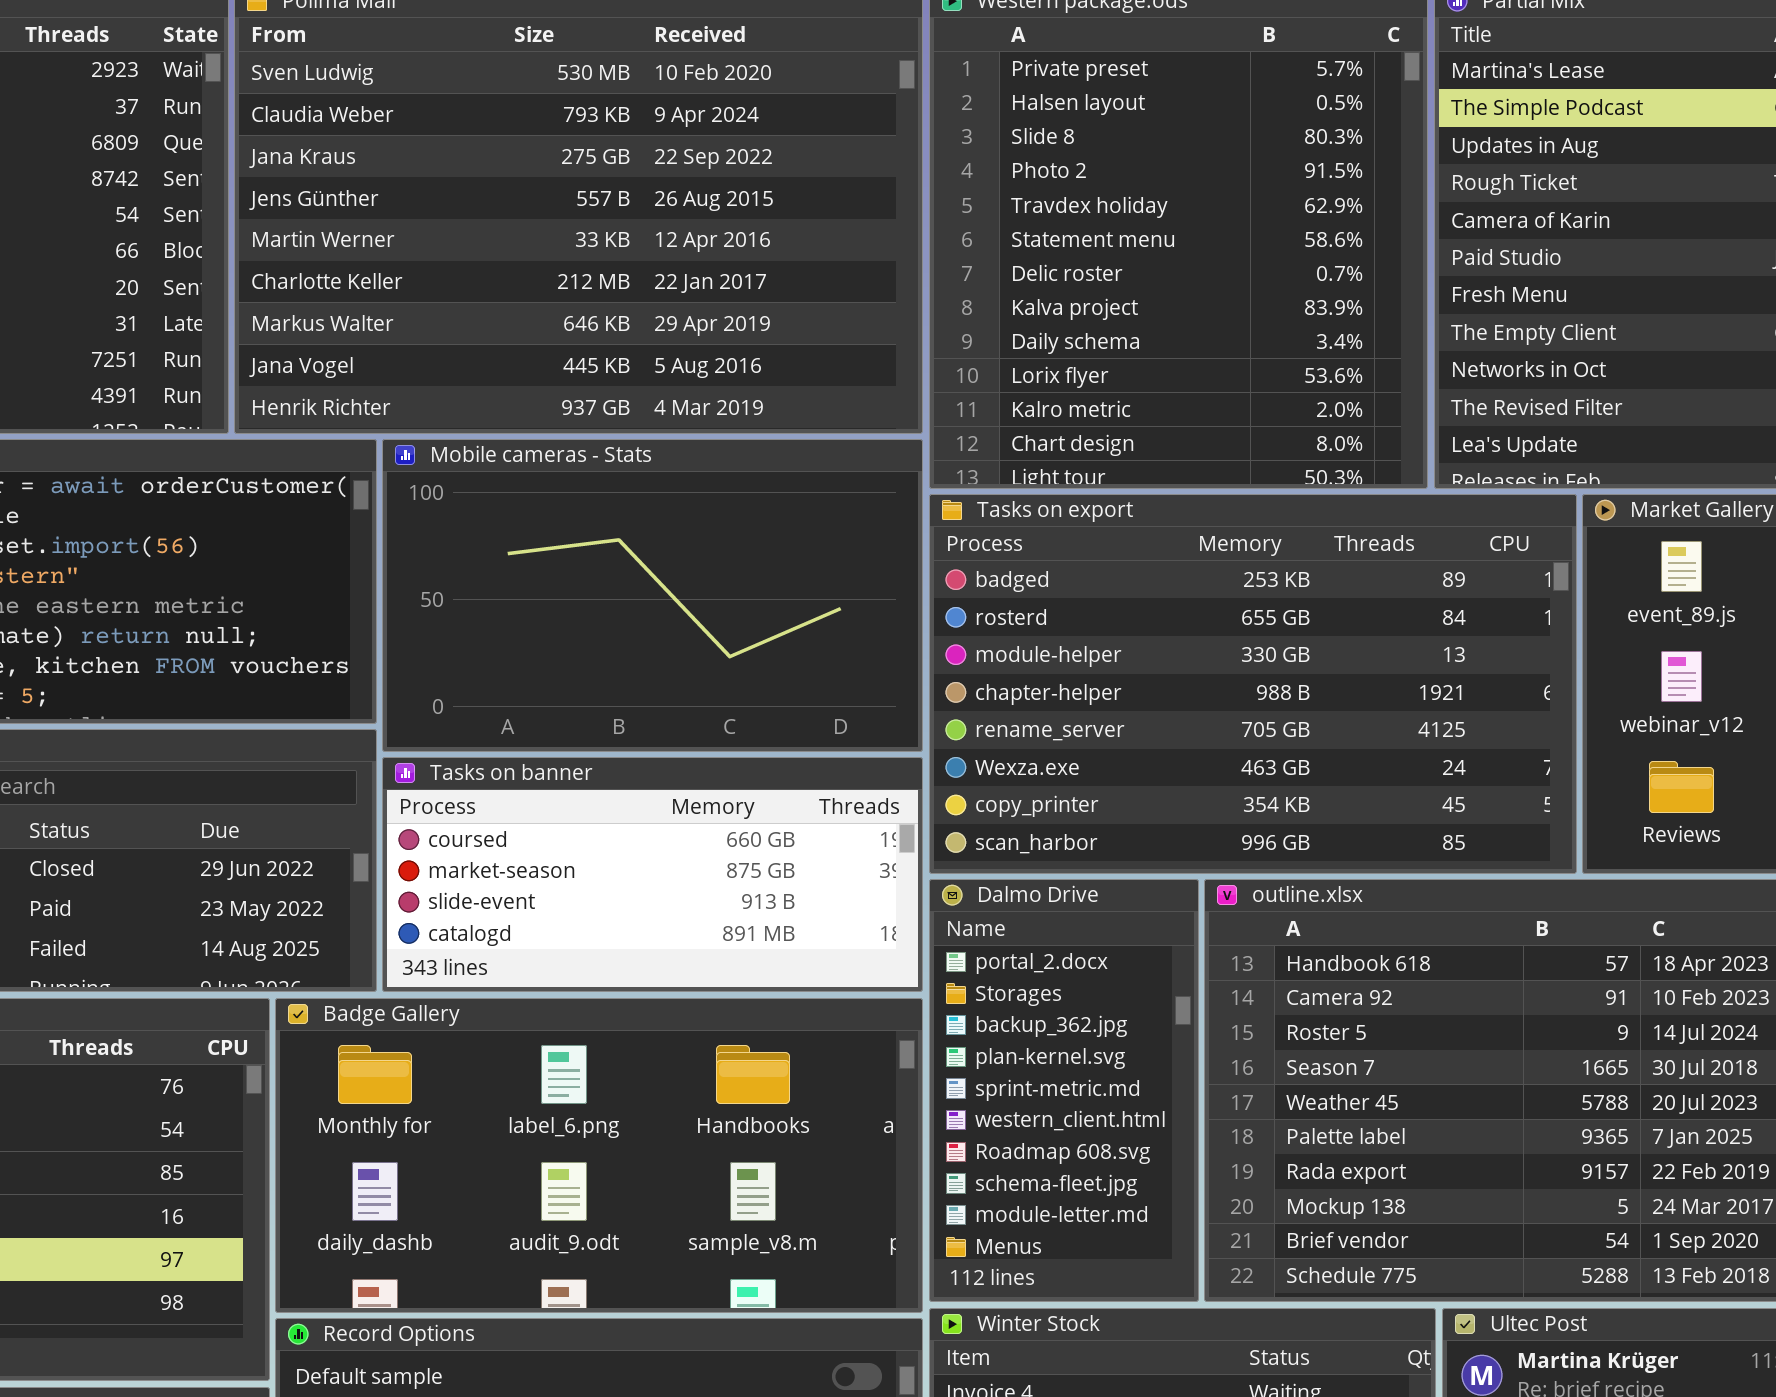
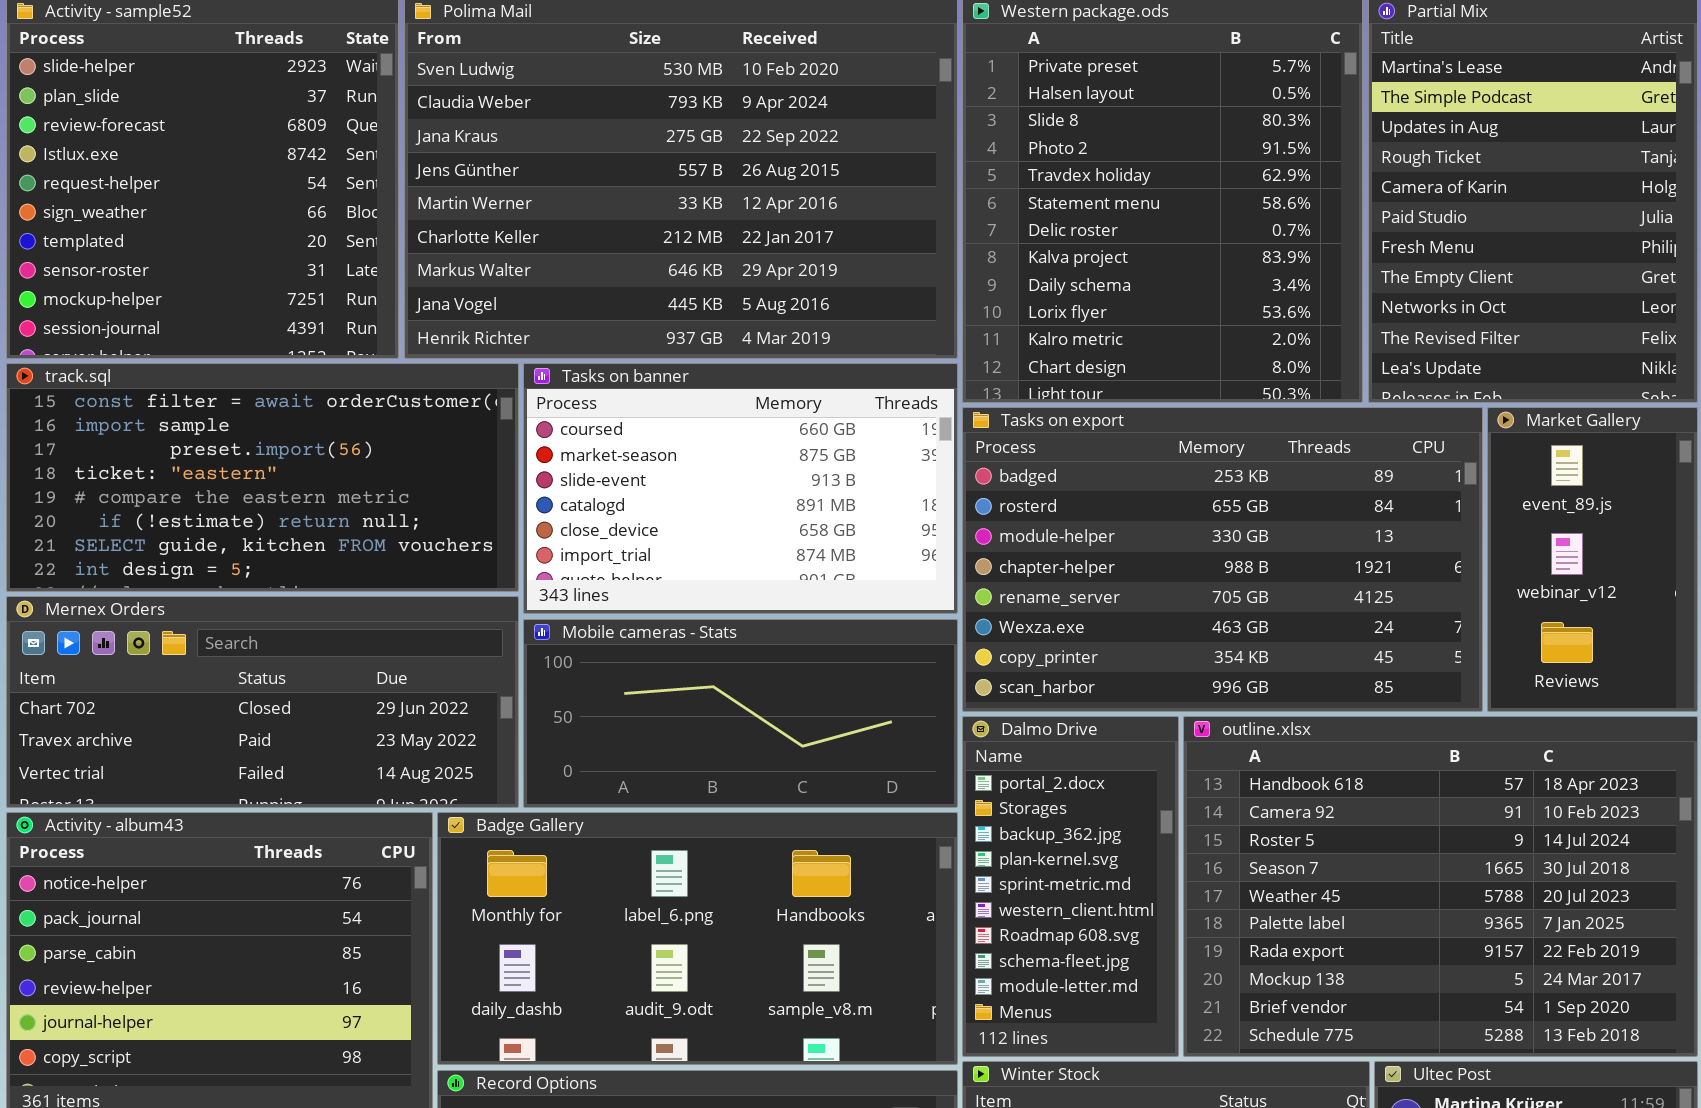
Mobile cameras - Stats: [382,439,923,752] -> [523,619,958,808], moved, resized
Tasks on banner: [382,757,923,992] -> [523,363,958,614], moved, resized

